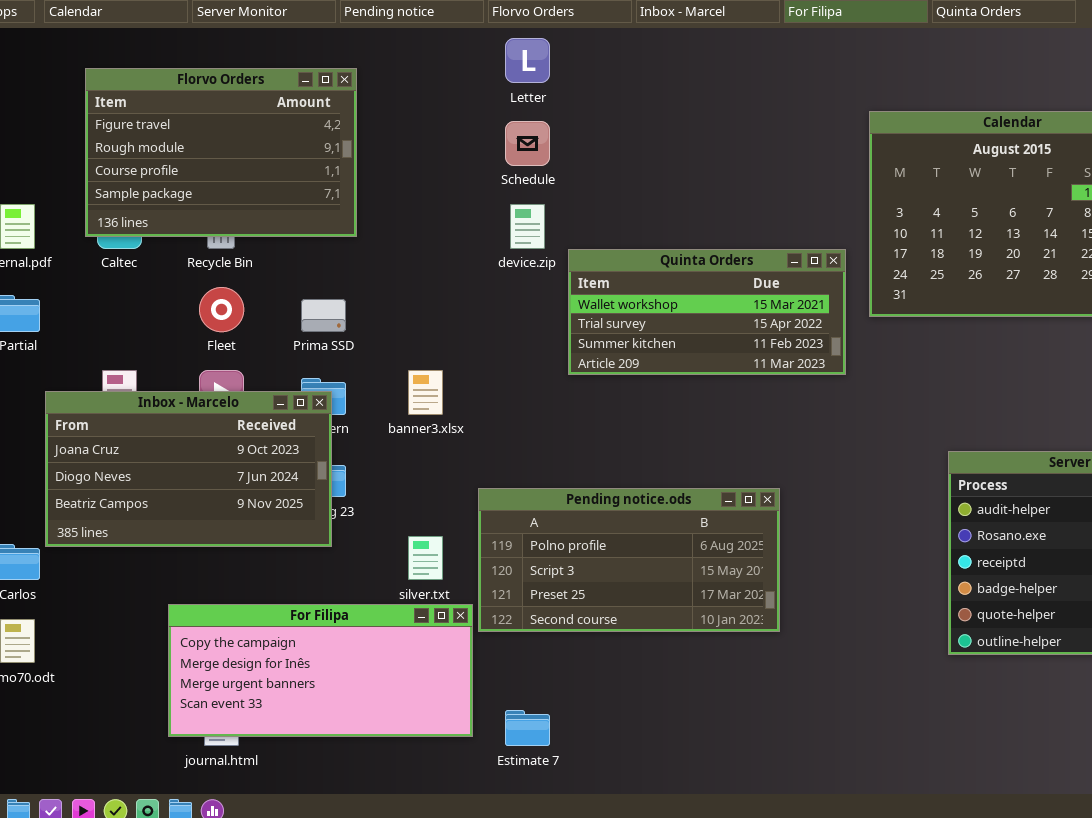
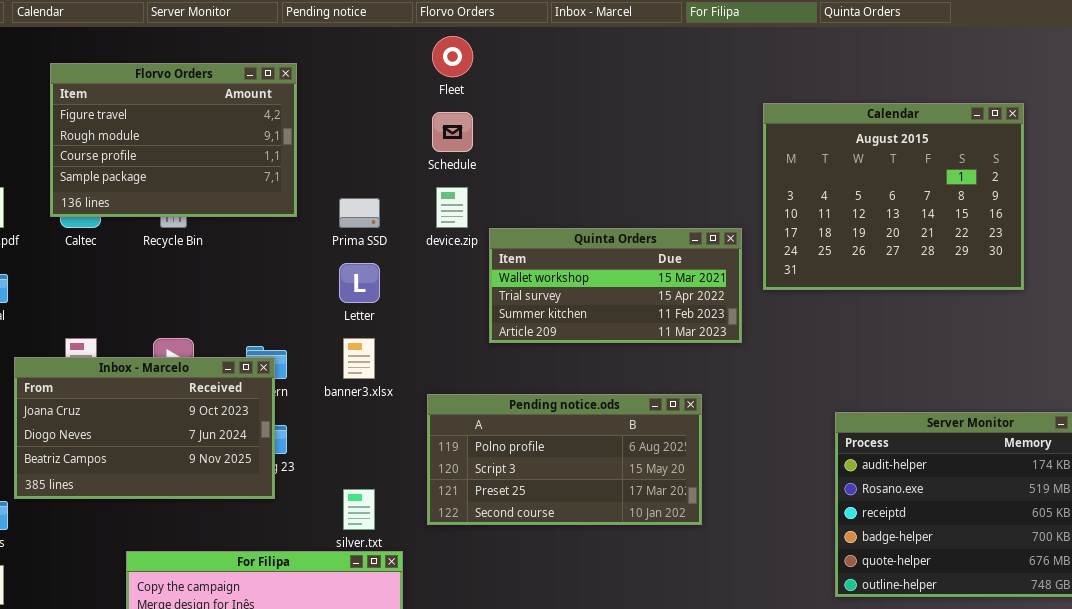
Letter: [505,38,550,83] -> [339,263,380,303], moved
Fleet: [199,287,244,332] -> [432,36,473,77], moved
Prima SSD: [301,299,346,332] -> [339,198,380,228], moved
Pending notice.ods: [478,488,780,632] -> [427,394,702,525], moved

